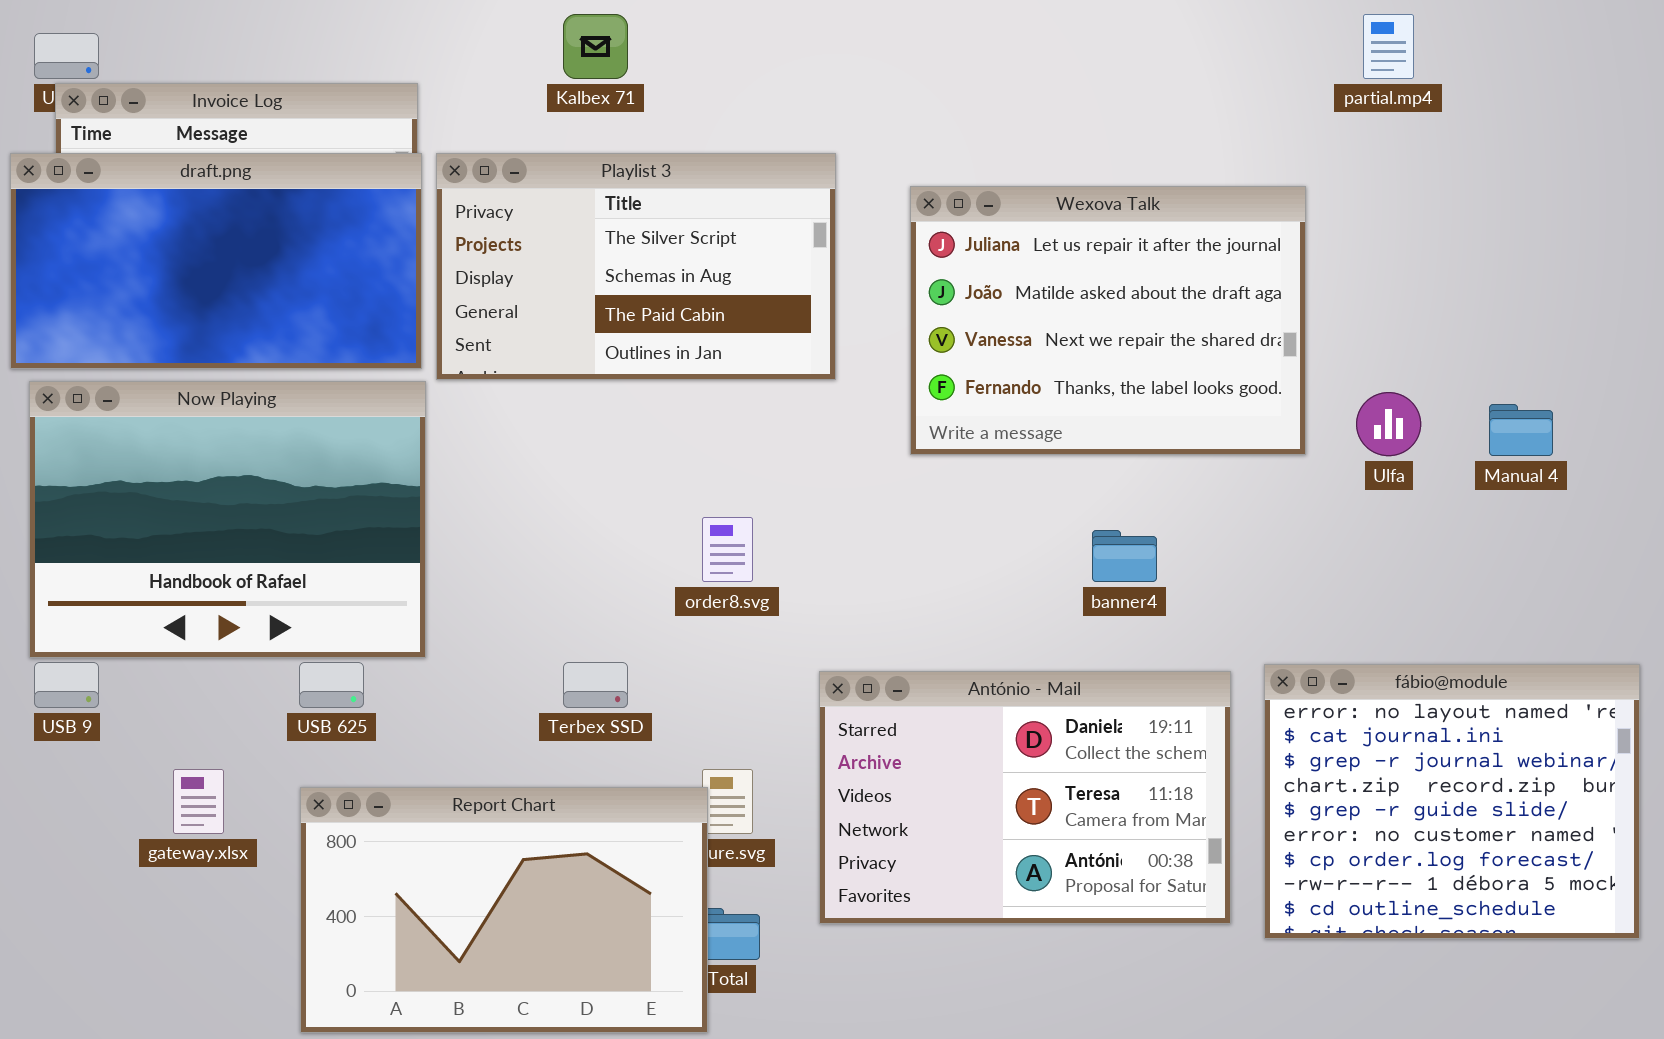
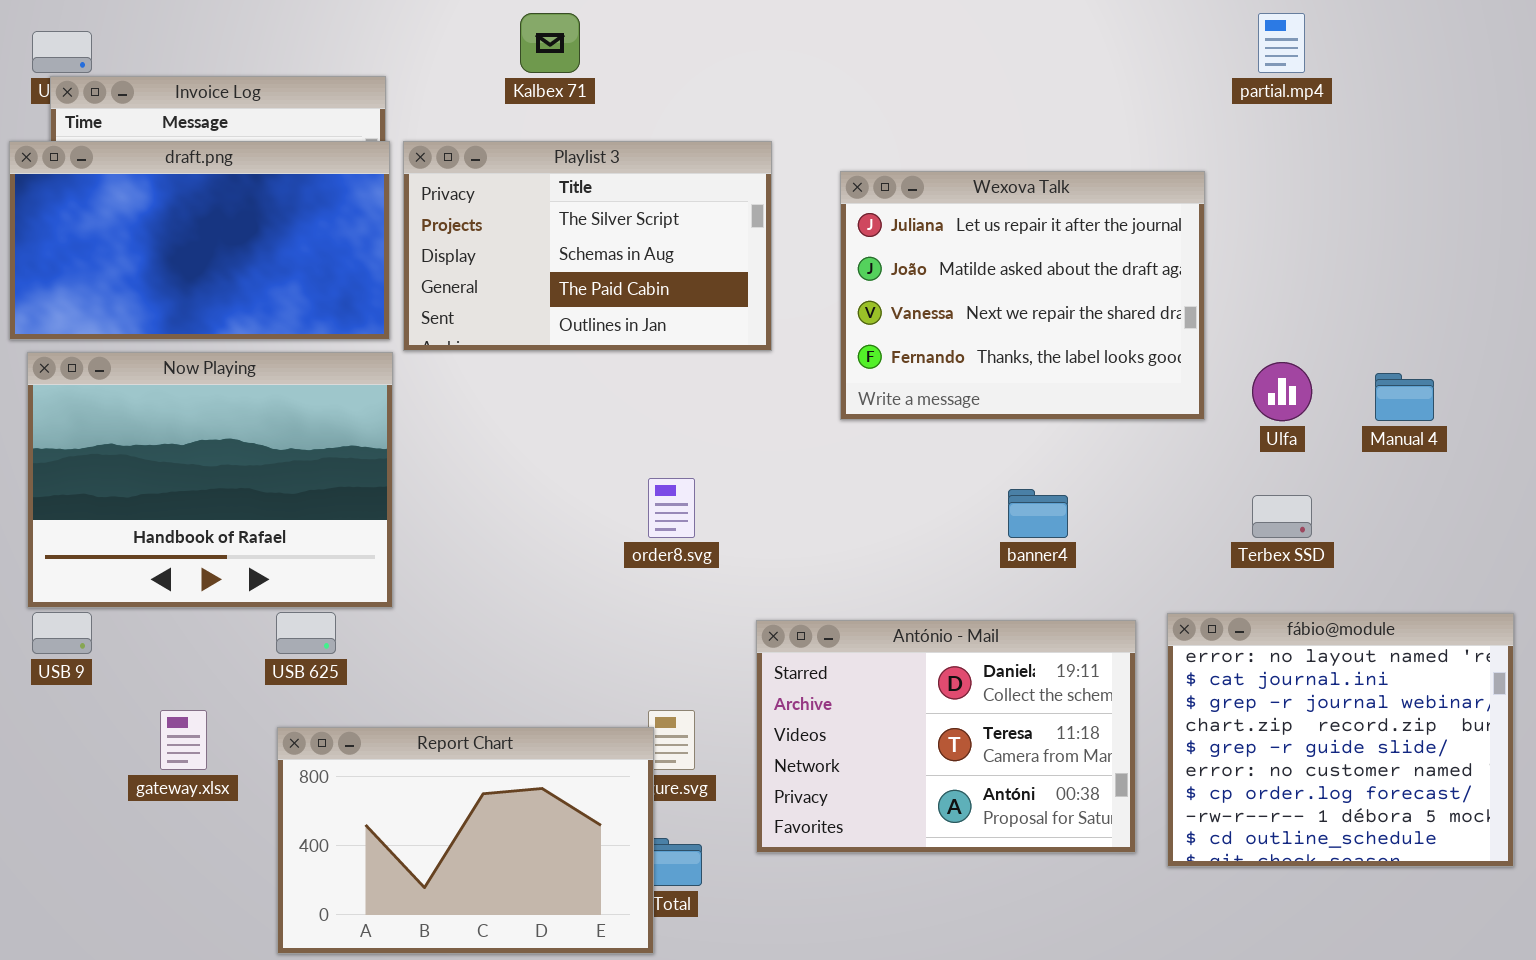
Terbex SSD: [563,662,628,708] -> [1252,495,1312,538], moved

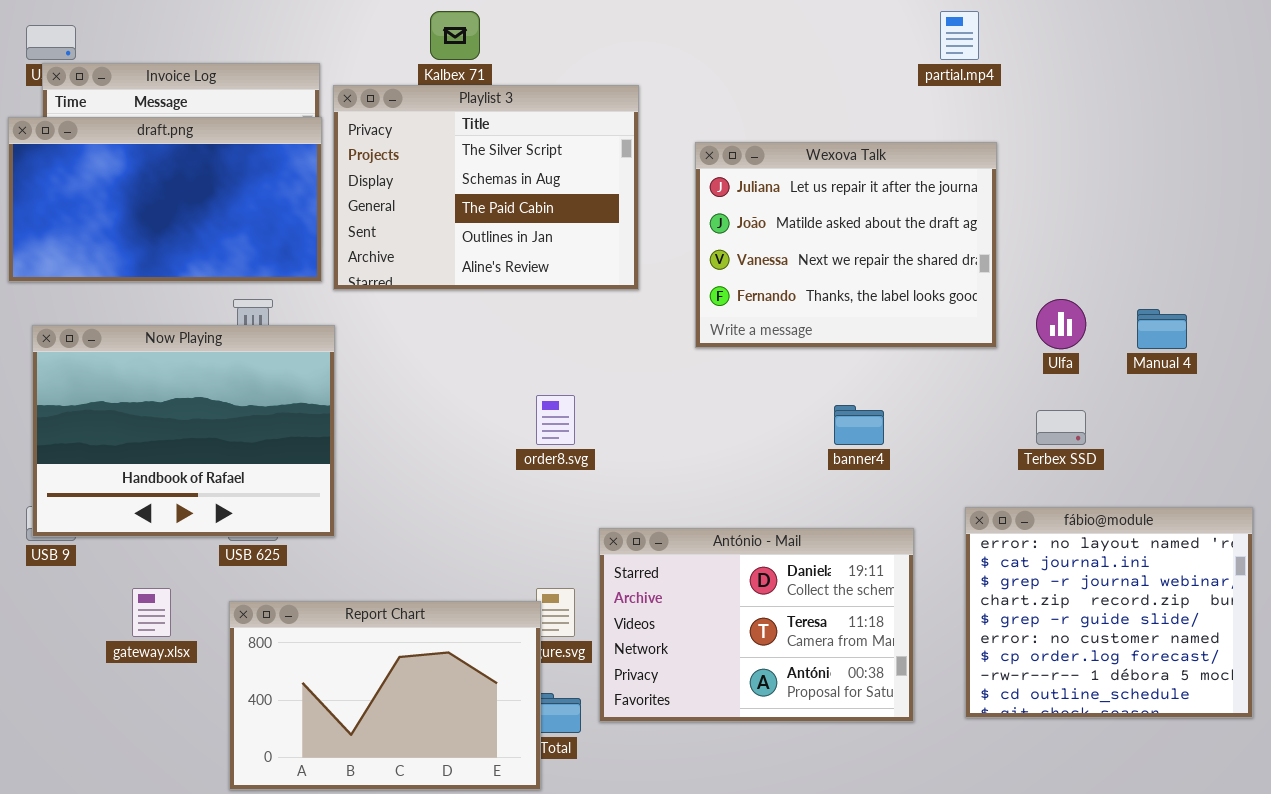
partial.mp4: [1258,13,1305,73] -> [940,11,979,60], moved
Playlist 3: [403,141,772,351] -> [333,85,639,290], resized
Now Playing: [27,352,393,608] -> [32,325,335,537], moved
António - Mail: [756,620,1136,853] -> [599,528,914,722], moved

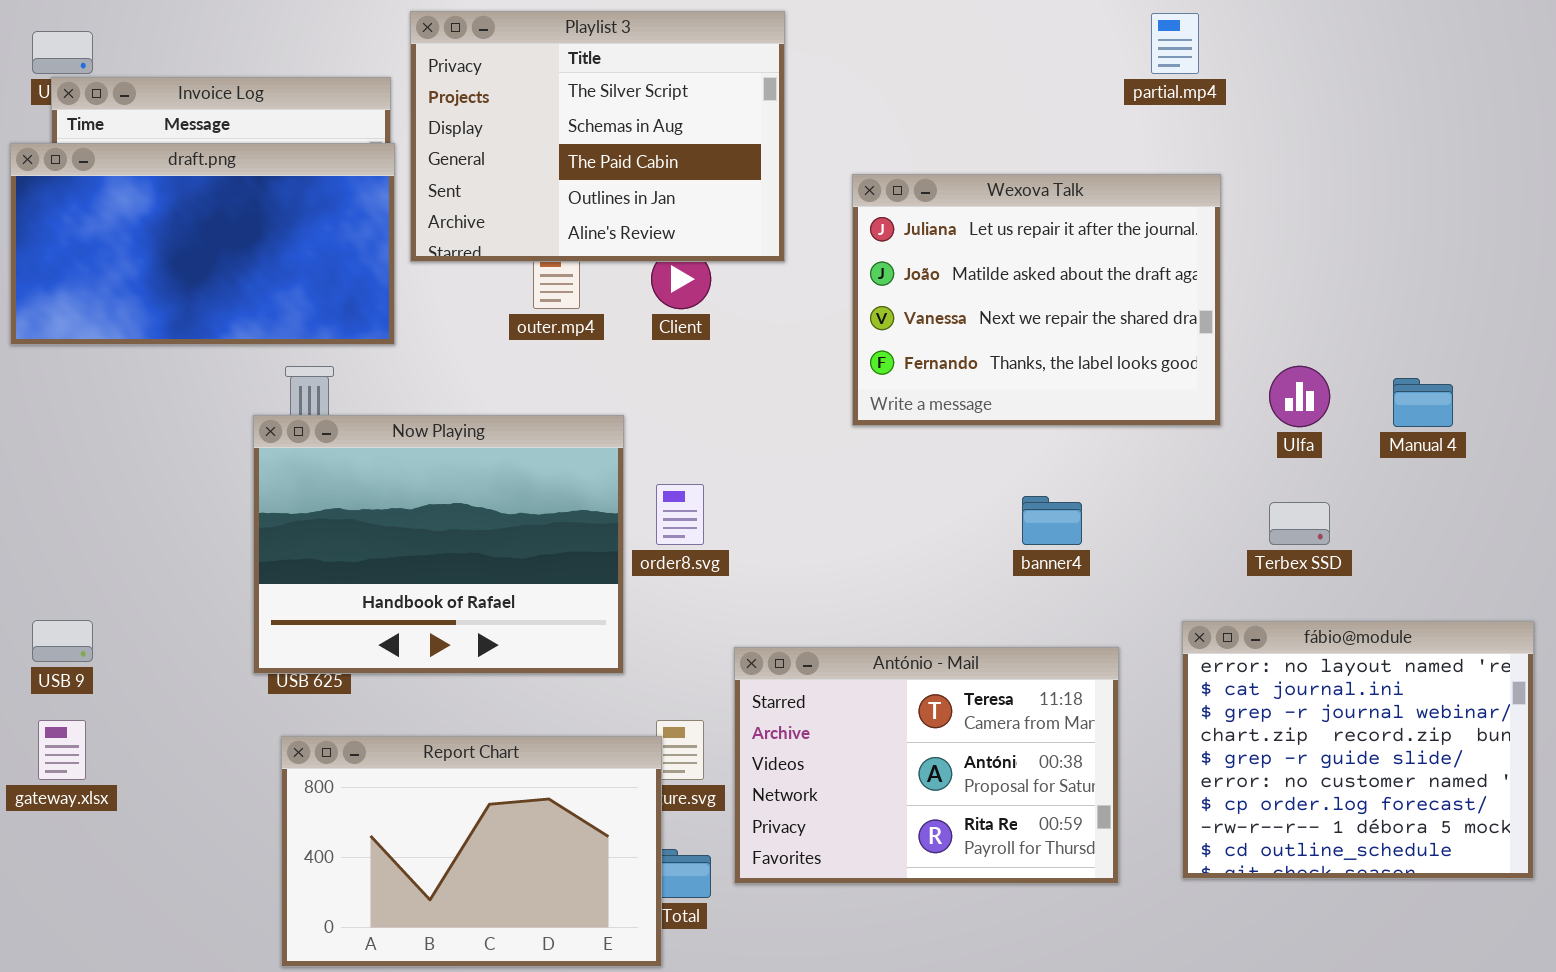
Playlist 3: [333,85,639,290] -> [410,11,785,262], moved
Now Playing: [32,325,335,537] -> [253,415,624,674], moved
António - Mail: [599,528,914,722] -> [734,647,1119,884], scrolled down 1 row
gateway.xlsx: [132,588,171,637] -> [38,720,86,780], moved

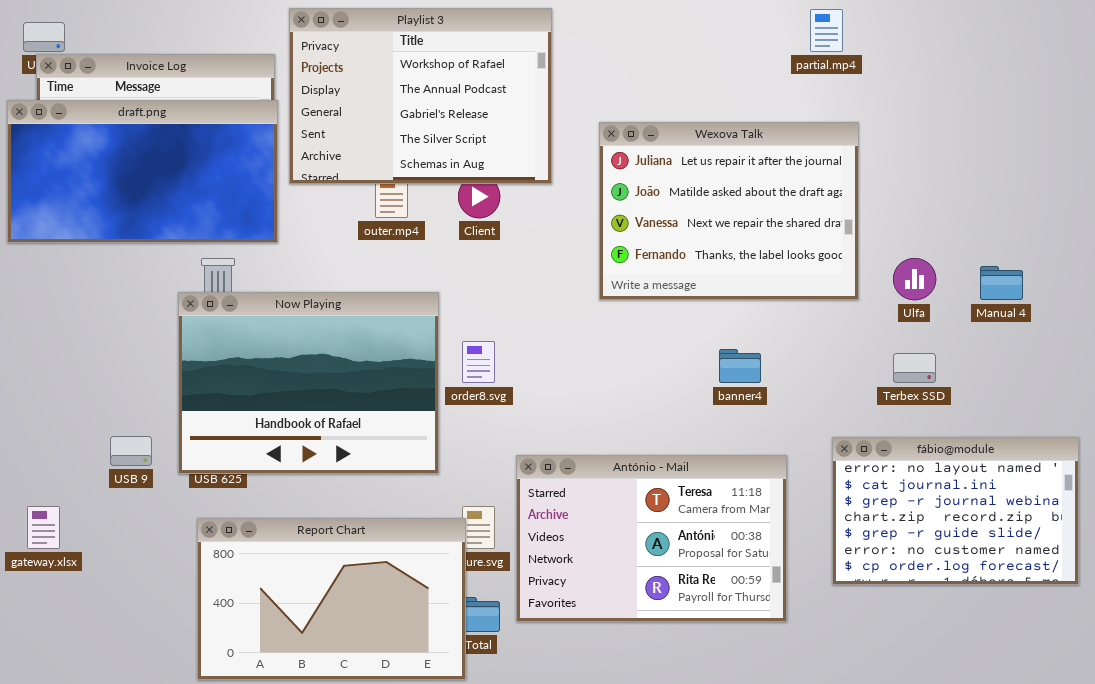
Playlist 3: [410,11,785,262] -> [289,8,552,184], scrolled up 3 rows
USB 9: [32,620,93,662] -> [110,436,152,466], moved
fábio@module: [1182,621,1534,879] -> [832,437,1079,585], resized

